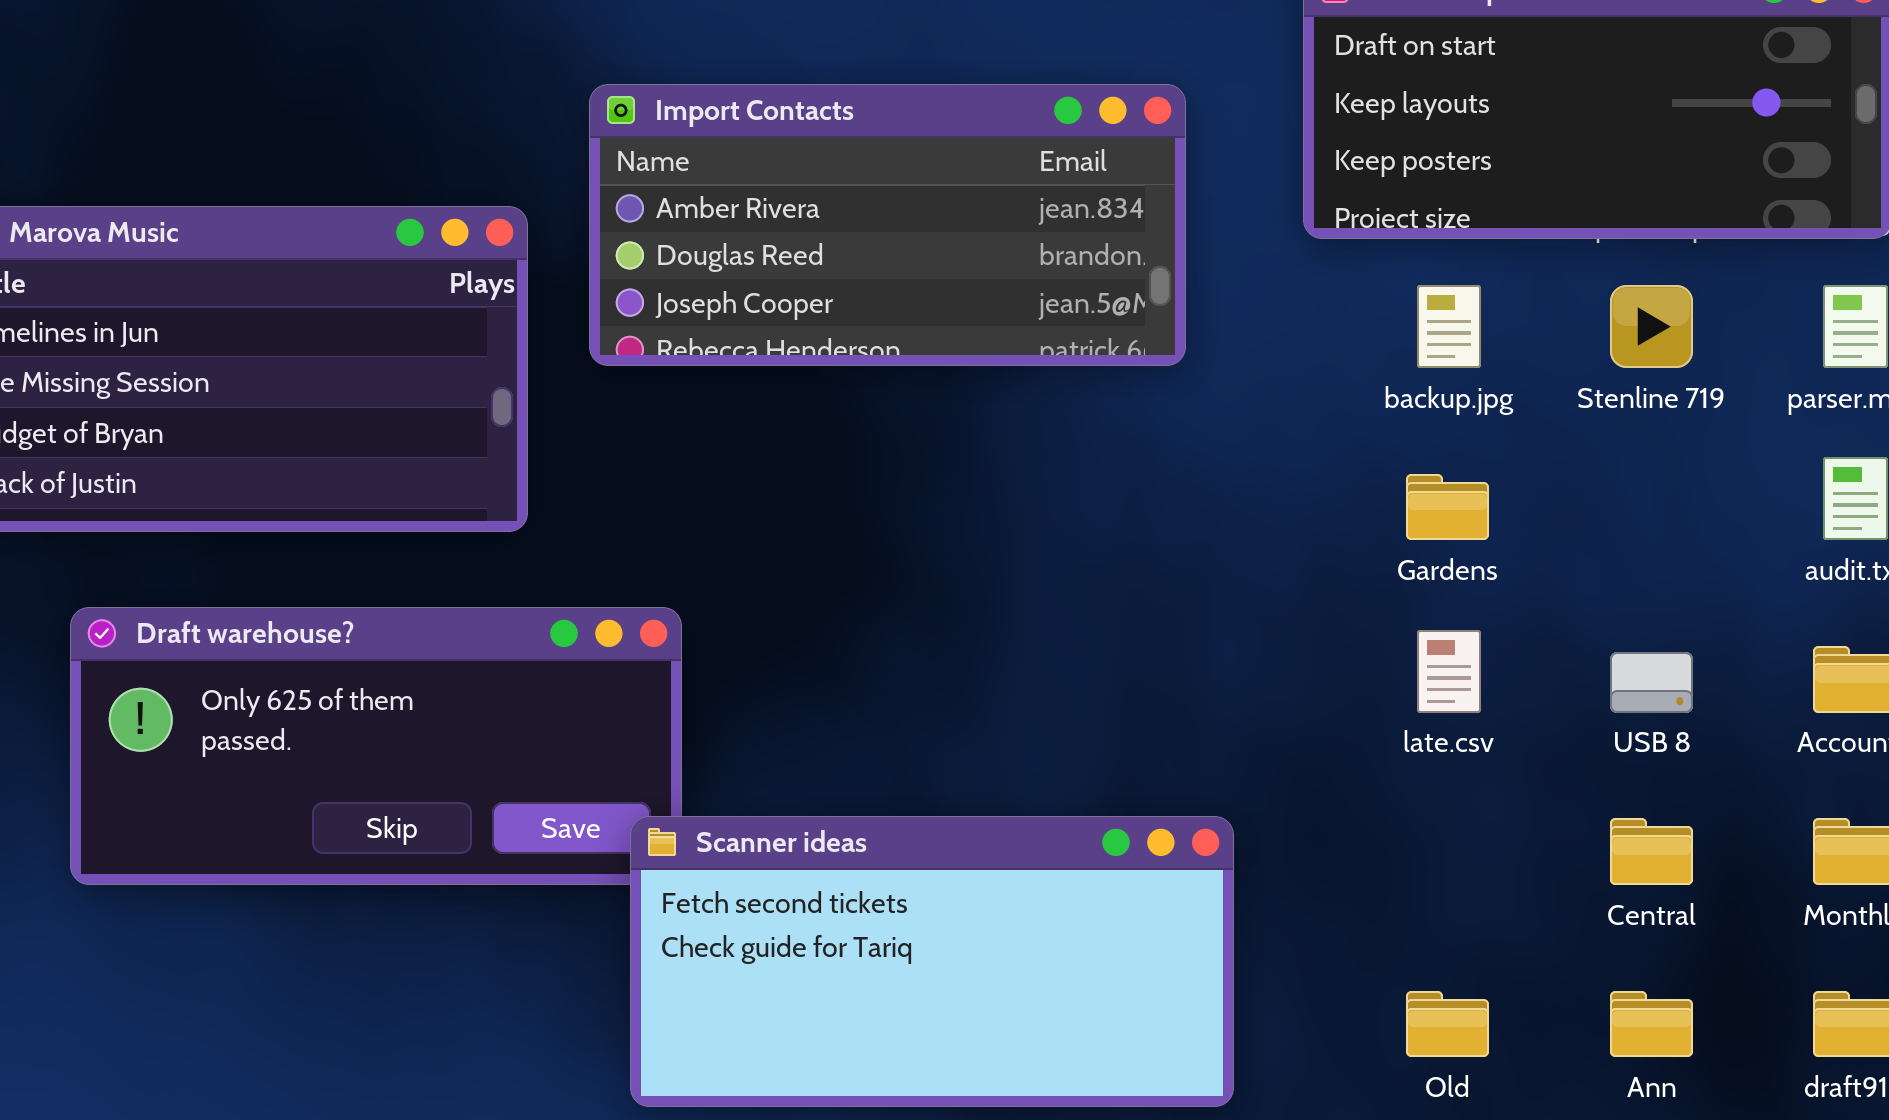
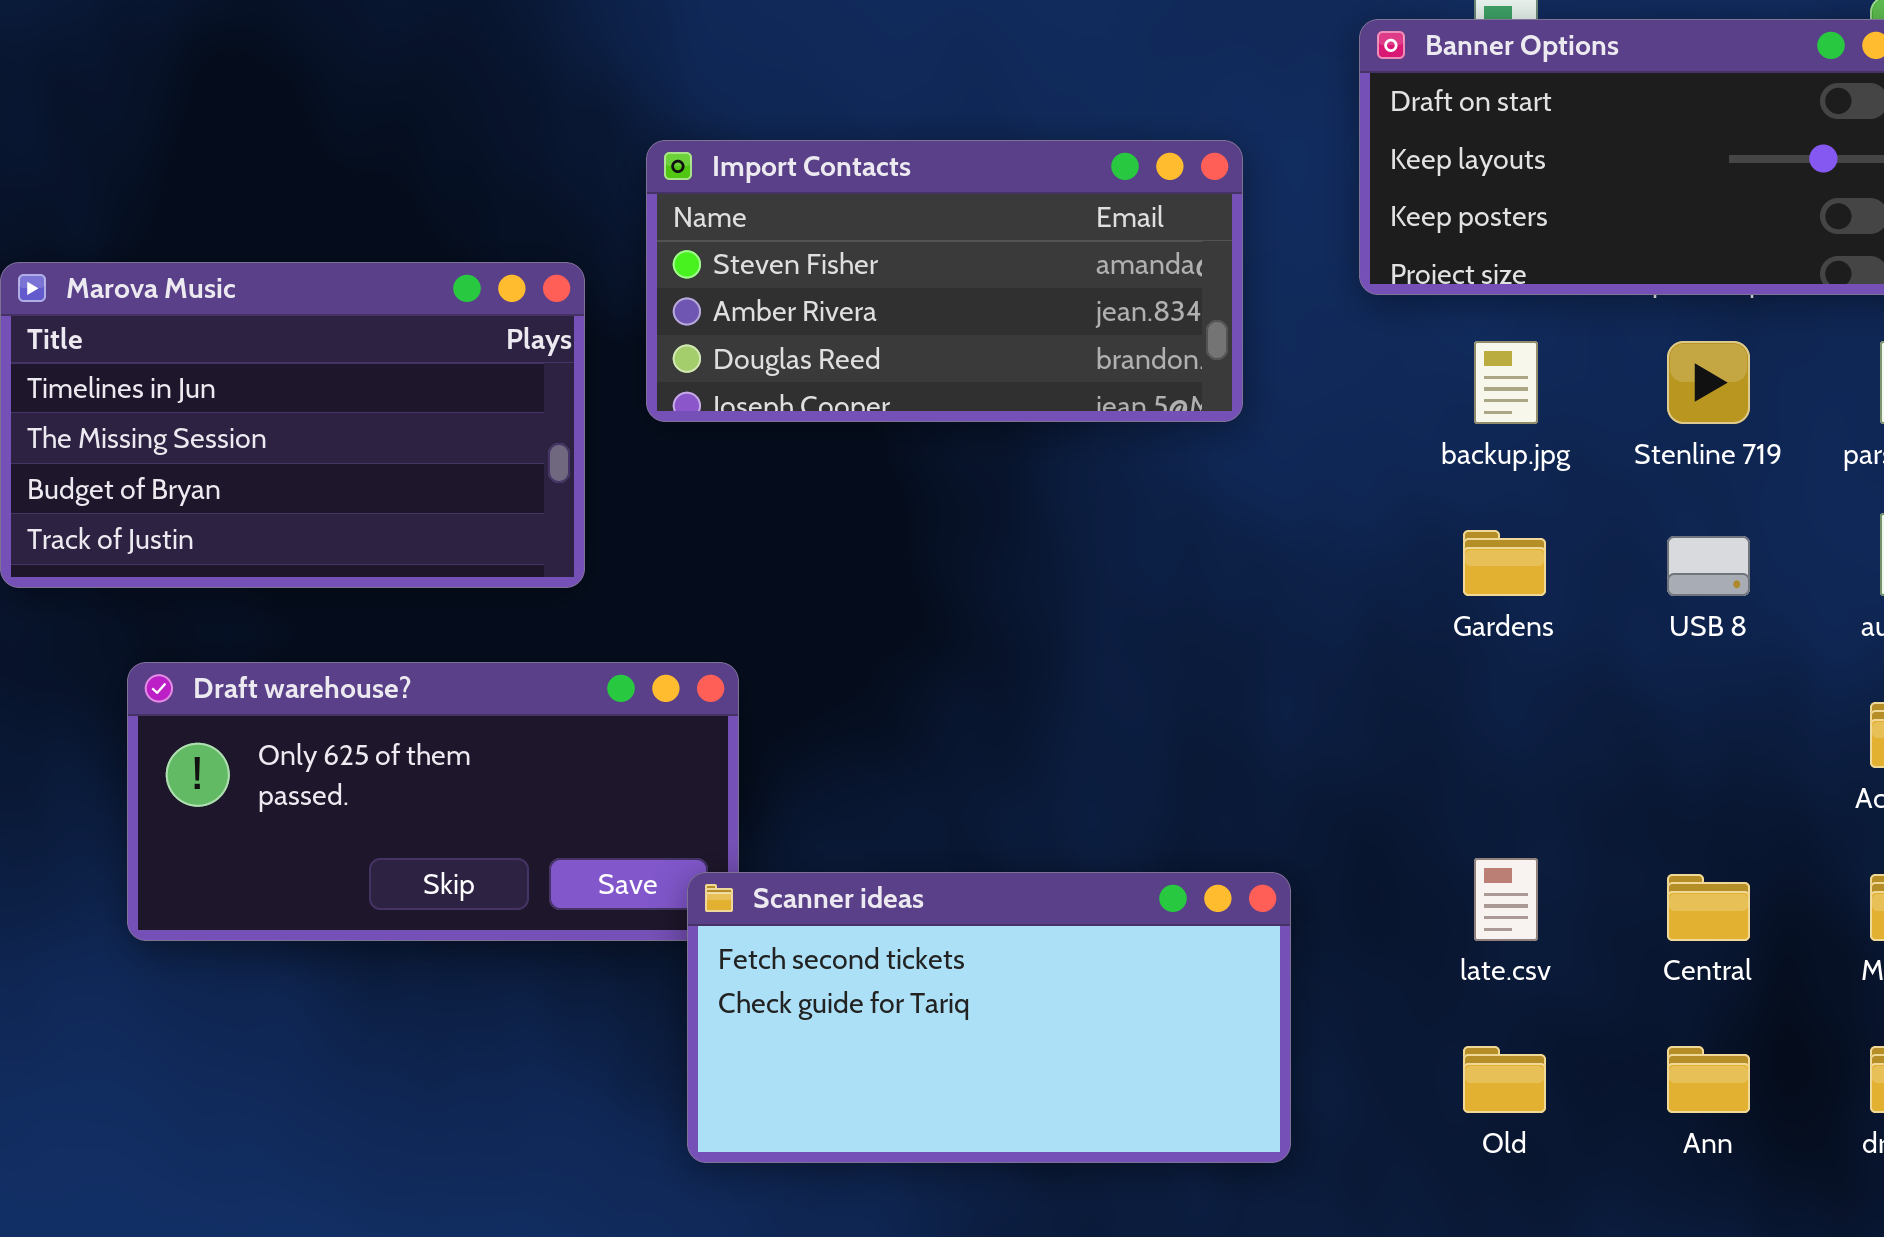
Import Contacts: [589,84,1186,366] -> [646,140,1243,422], scrolled up 1 row
late.csv: [1417,630,1481,713] -> [1474,858,1538,941], moved
USB 8: [1610,652,1693,713] -> [1667,536,1750,596], moved

